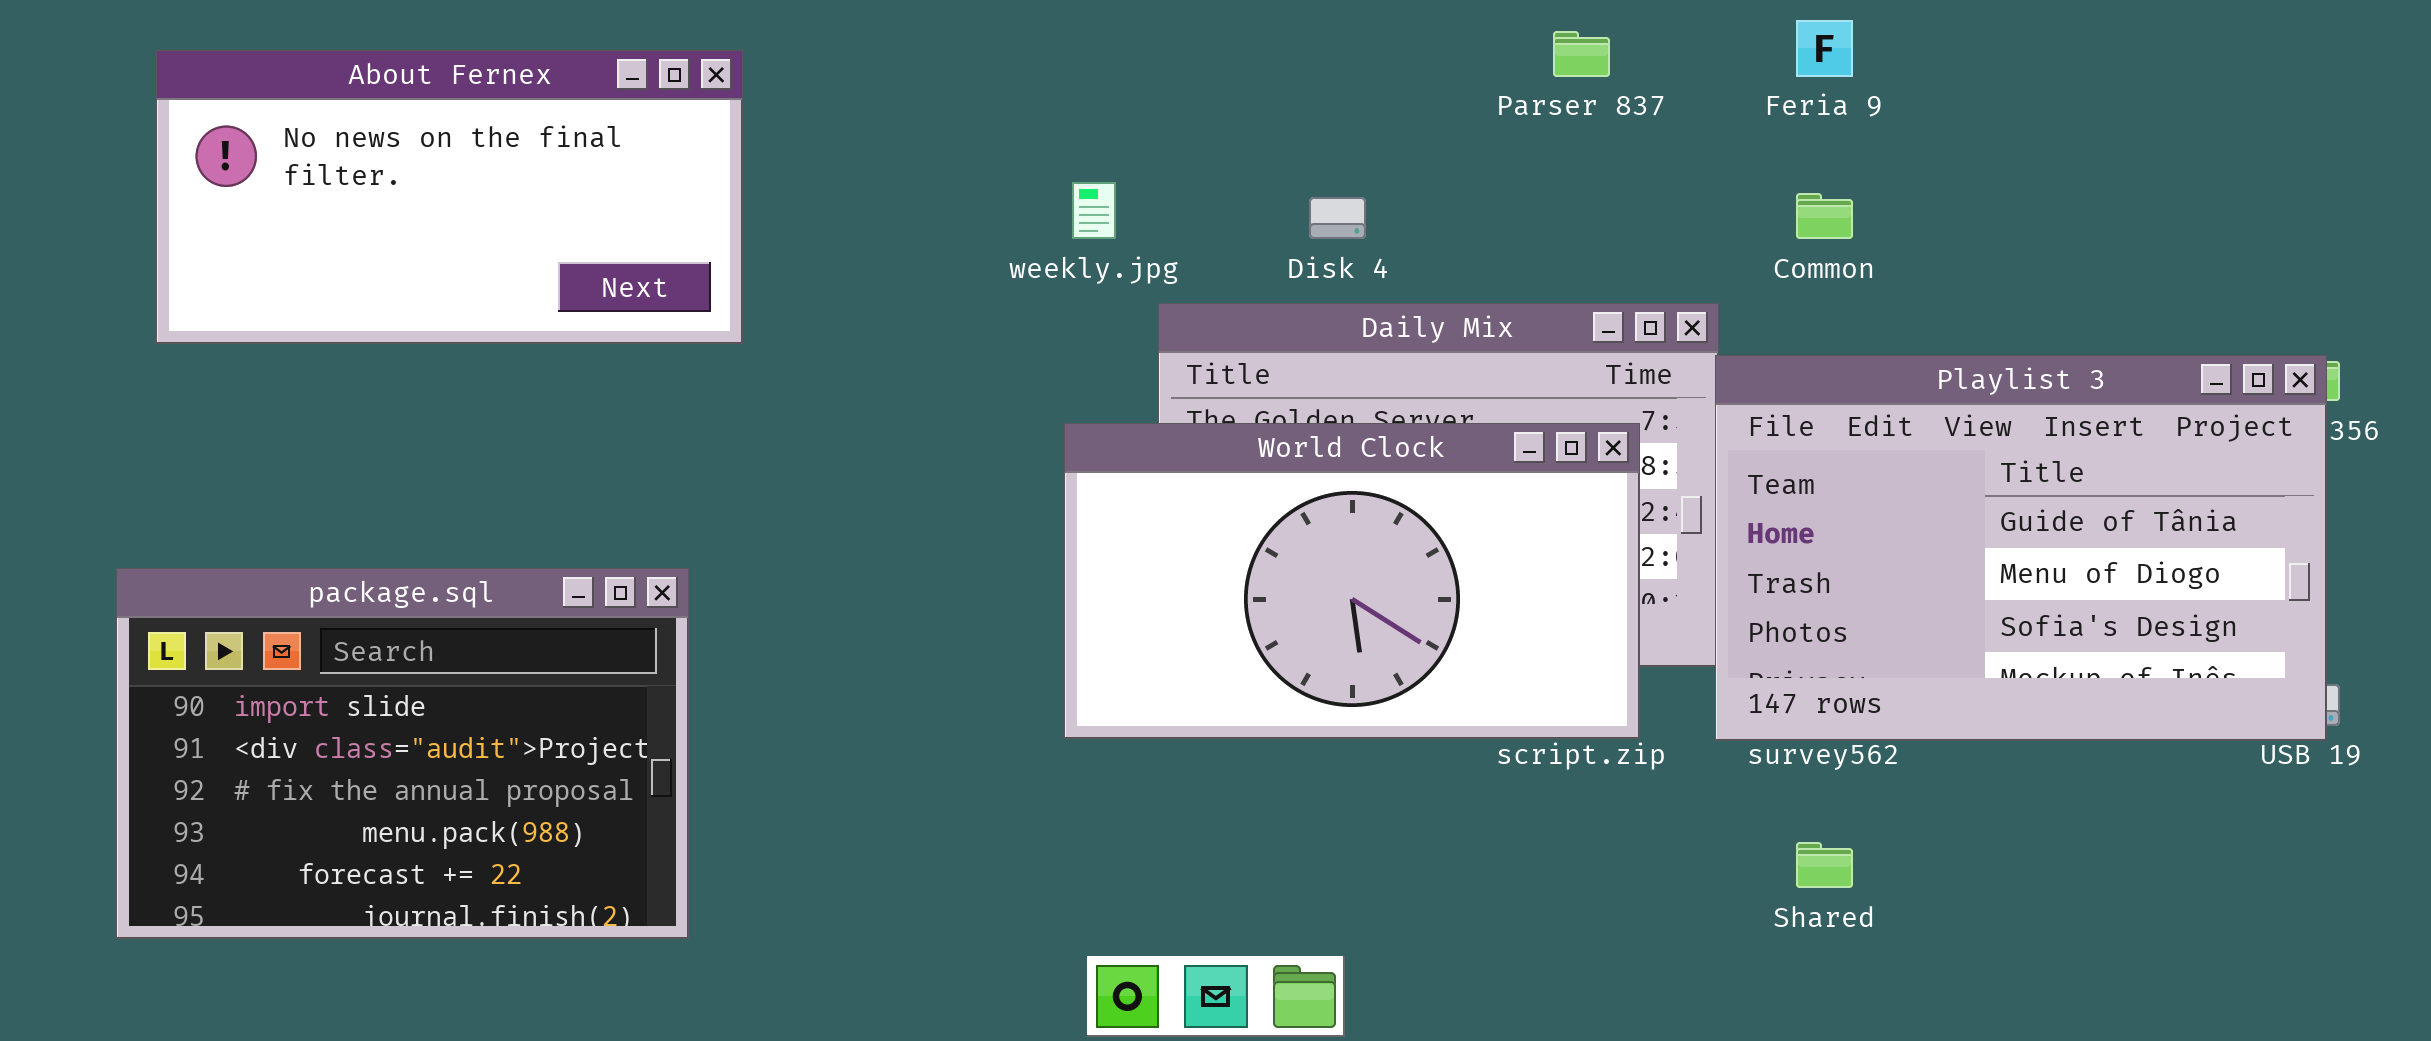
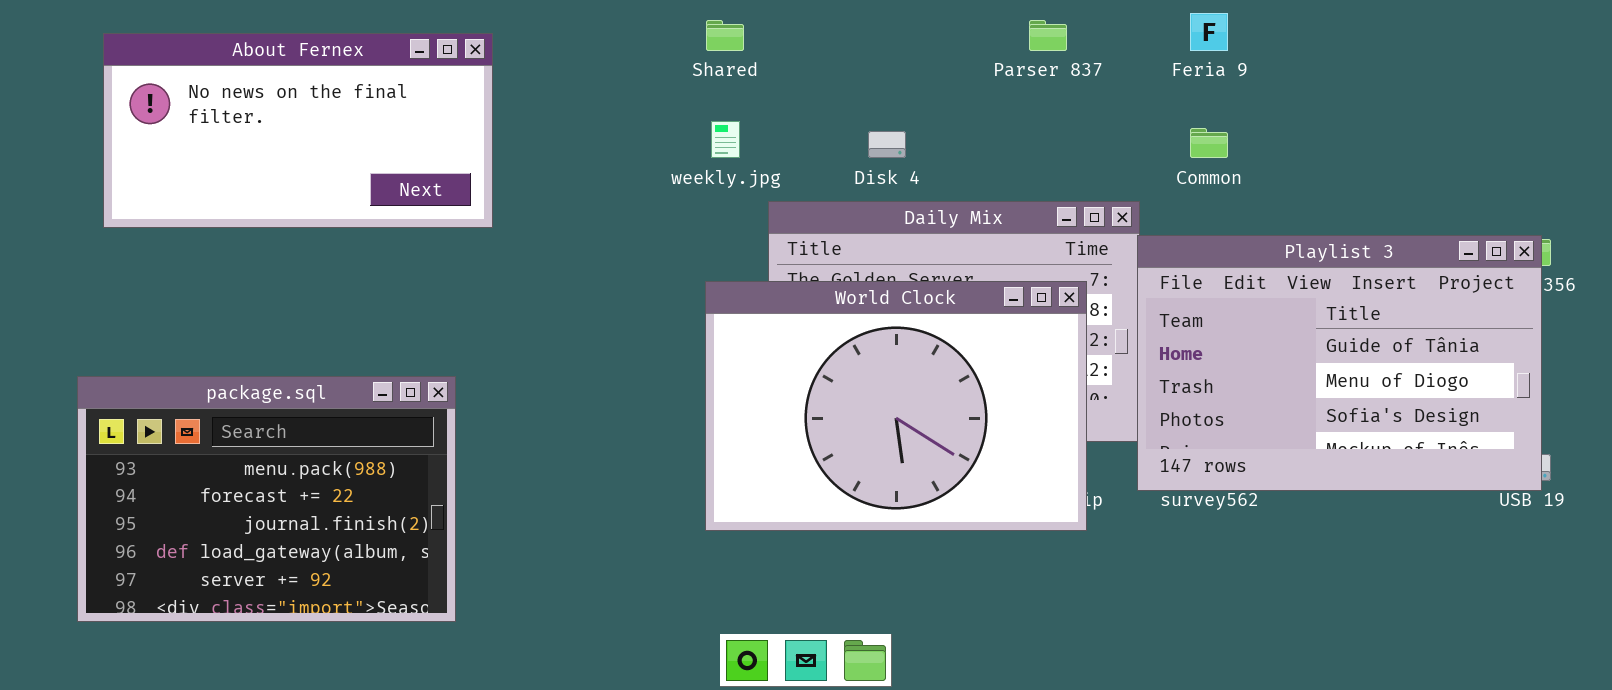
World Clock: [1064,423,1640,739] -> [705,281,1087,531], resized
package.sql: [116,568,689,939] -> [77,376,456,622], scrolled down 3 rows
Shared: [1796,842,1853,888] -> [706,20,744,51], moved

